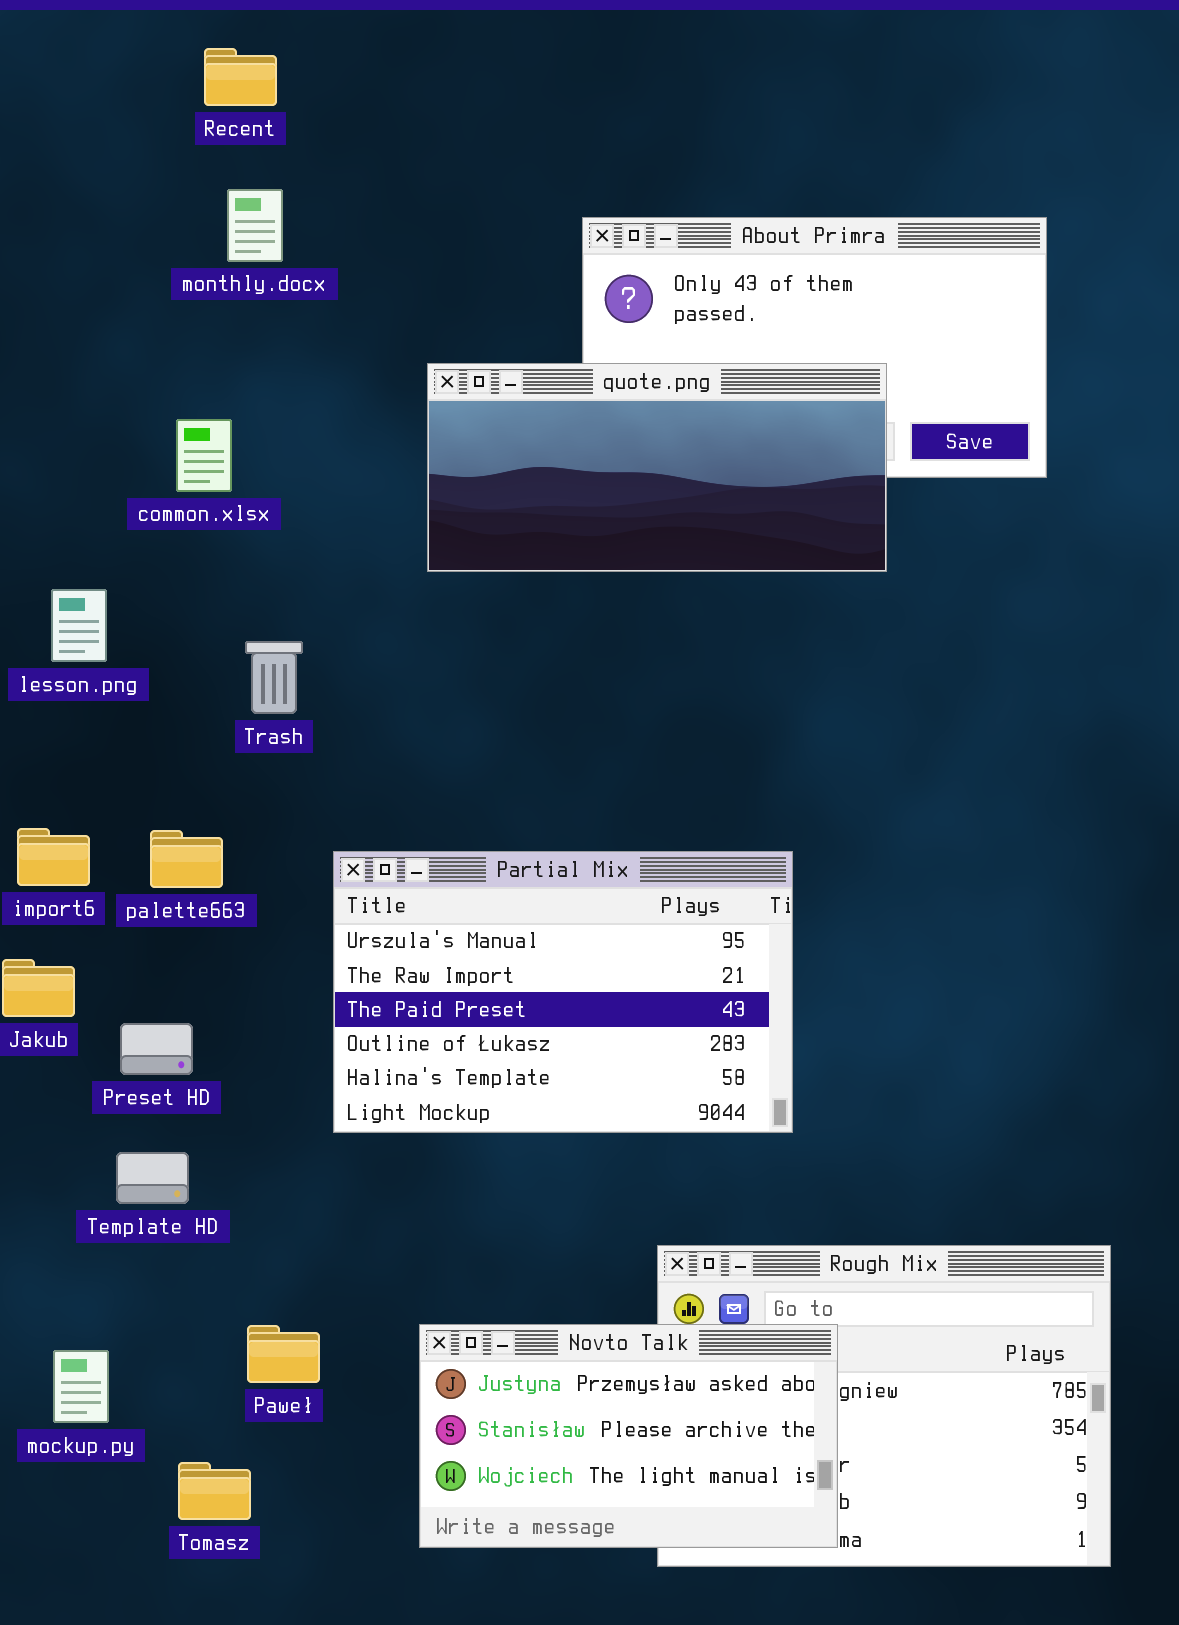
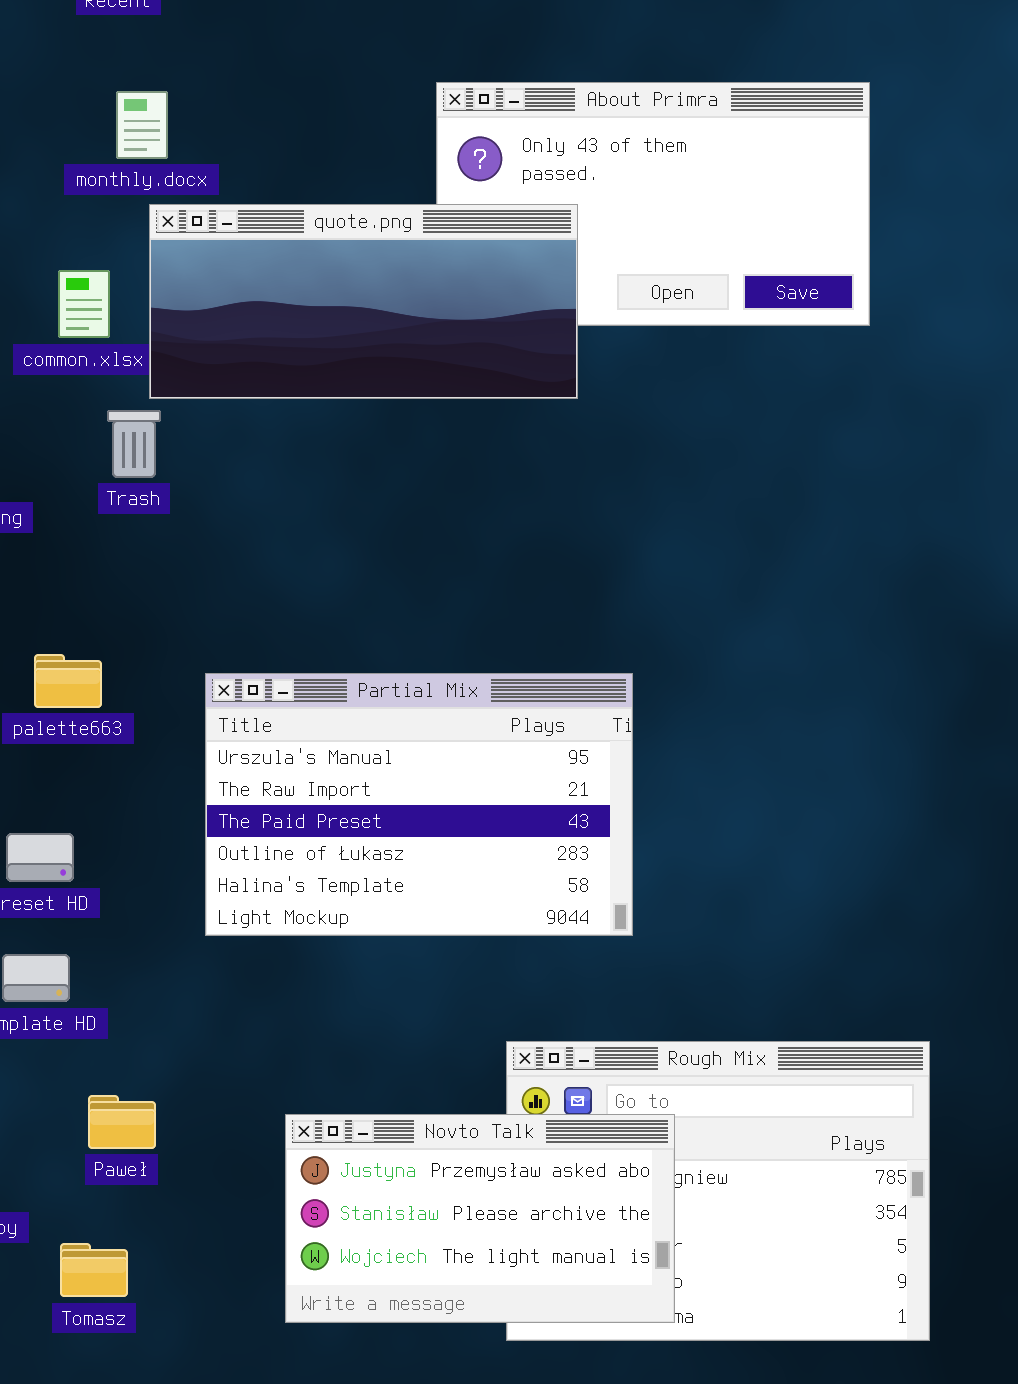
monthly.docx: [227,189,283,262] -> [116,91,168,159], moved
quote.png: [427,363,887,572] -> [149,204,578,399], moved
Trash: [245,641,303,714] -> [107,410,161,478], moved
Paweł: [247,1325,320,1383] -> [88,1095,156,1149], moved

